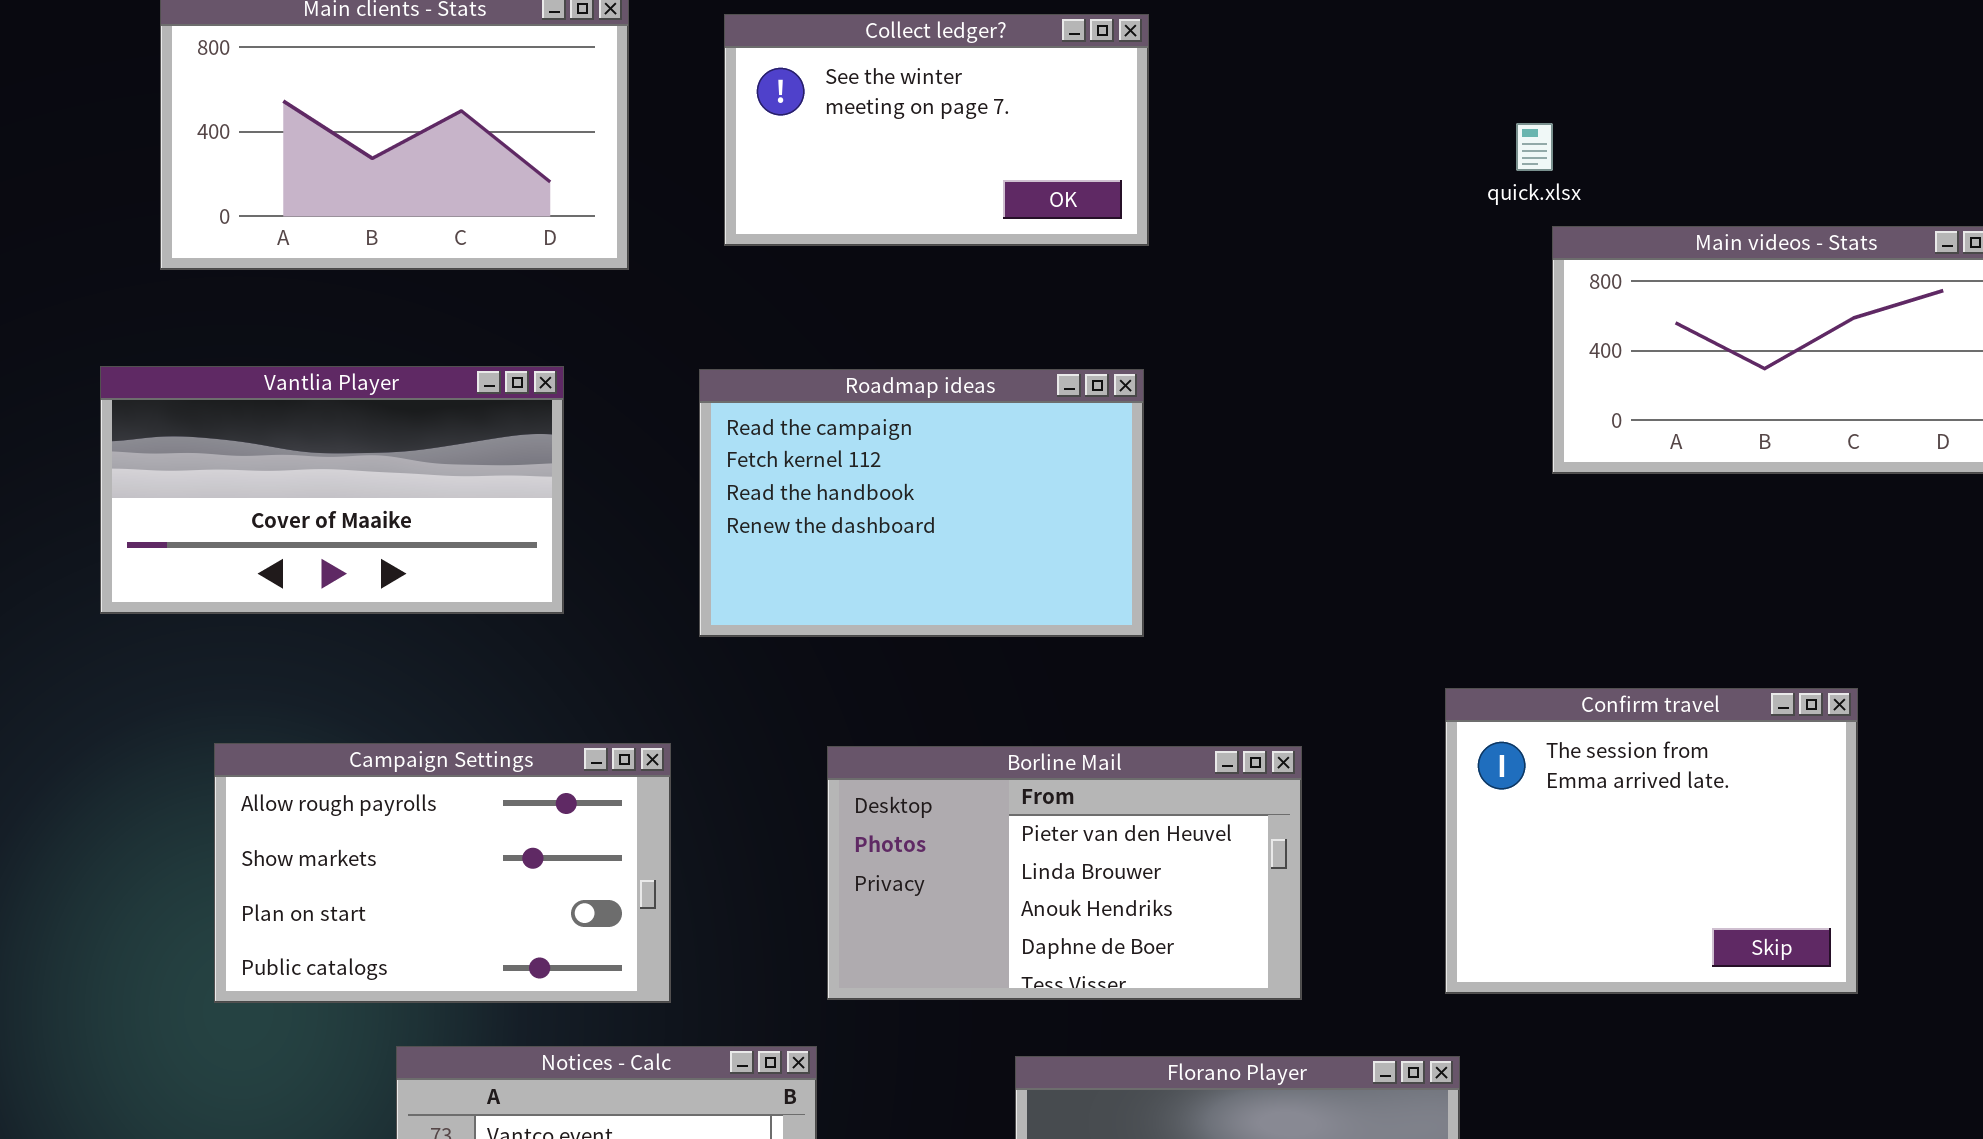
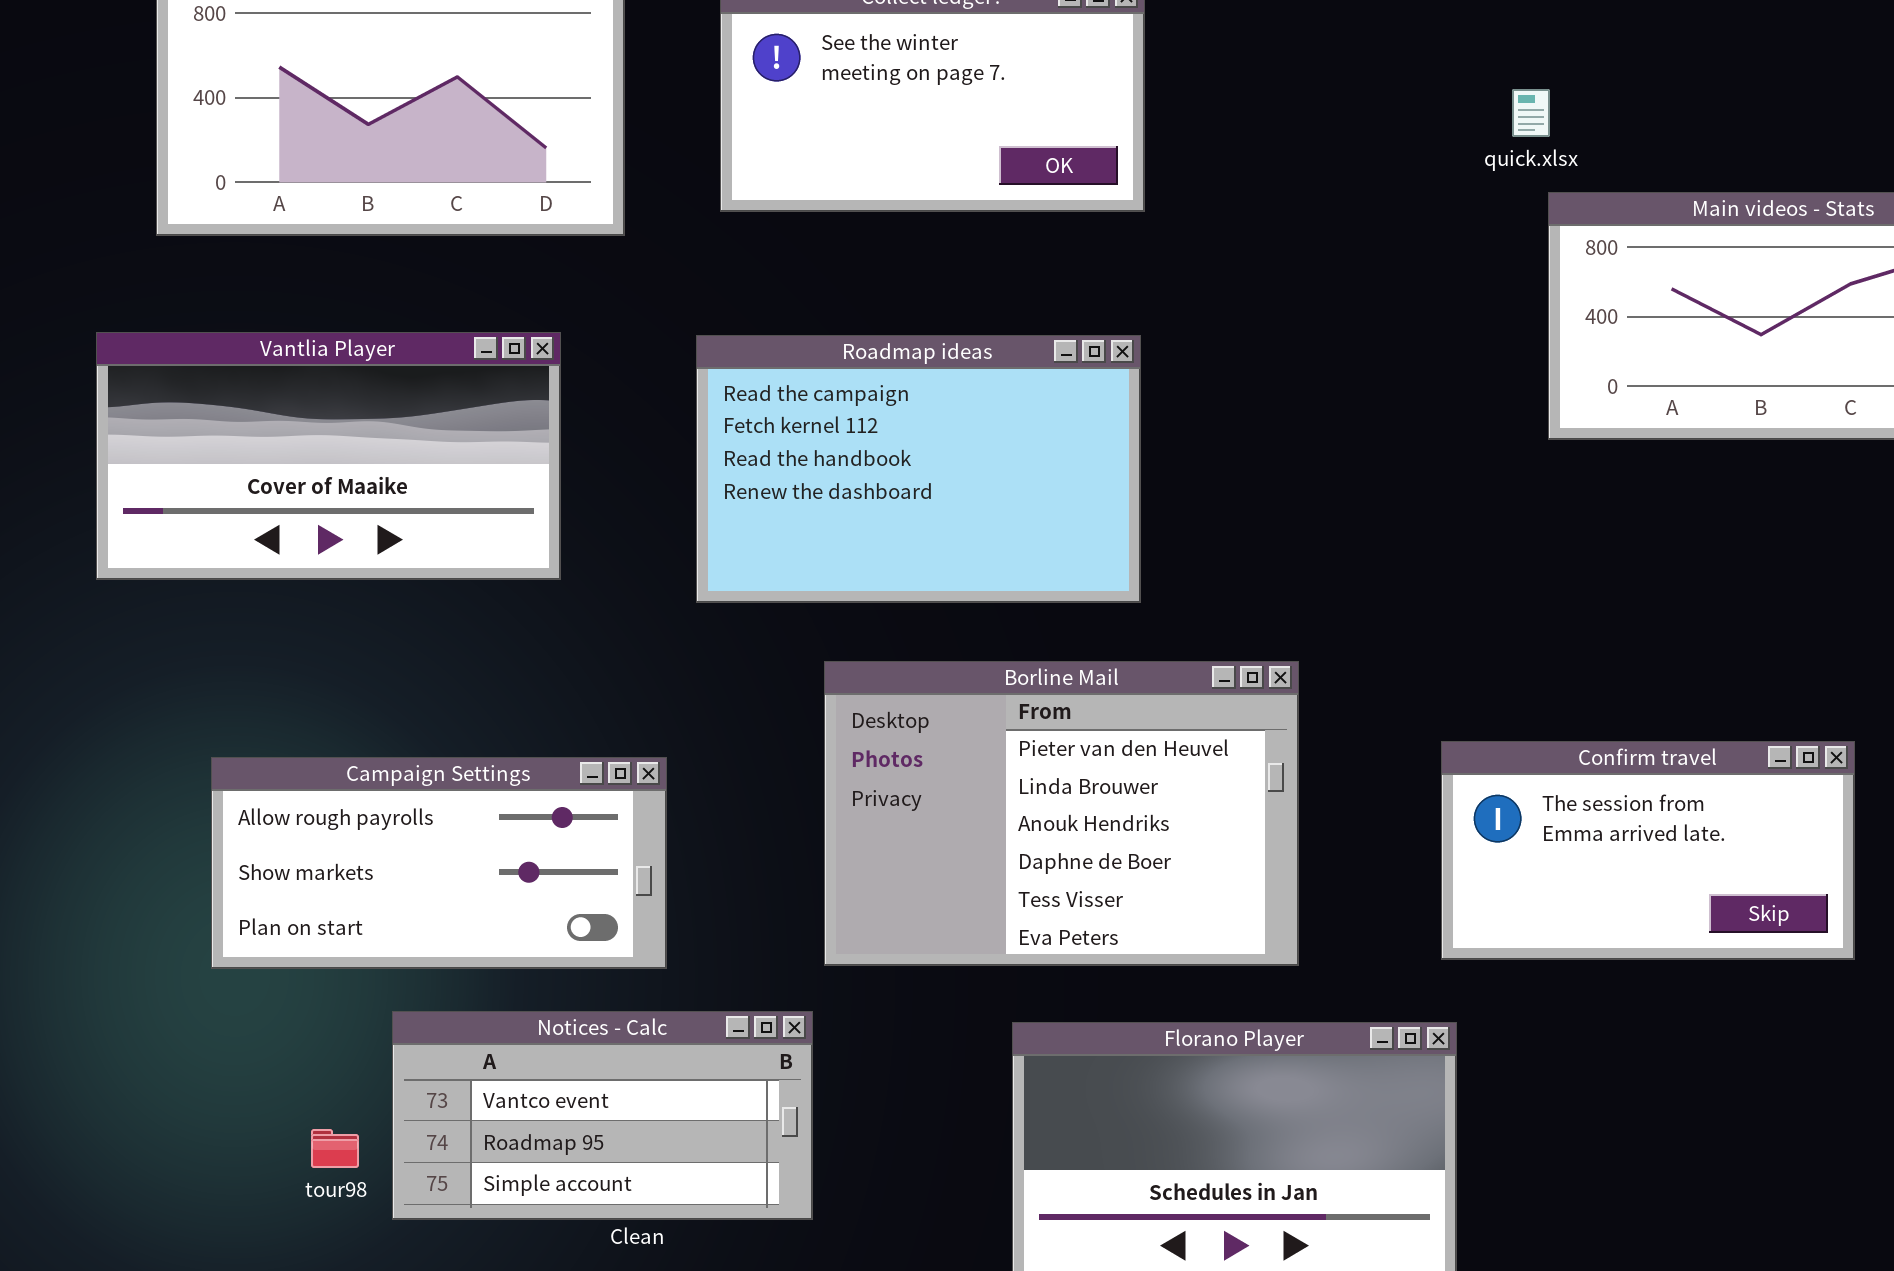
Confirm travel: [1445,688,1858,994] -> [1441,741,1855,960], resized
Campaign Settings: [214,743,671,1003] -> [211,757,667,969], resized
Borline Mail: [827,746,1302,1000] -> [824,661,1299,966], resized

